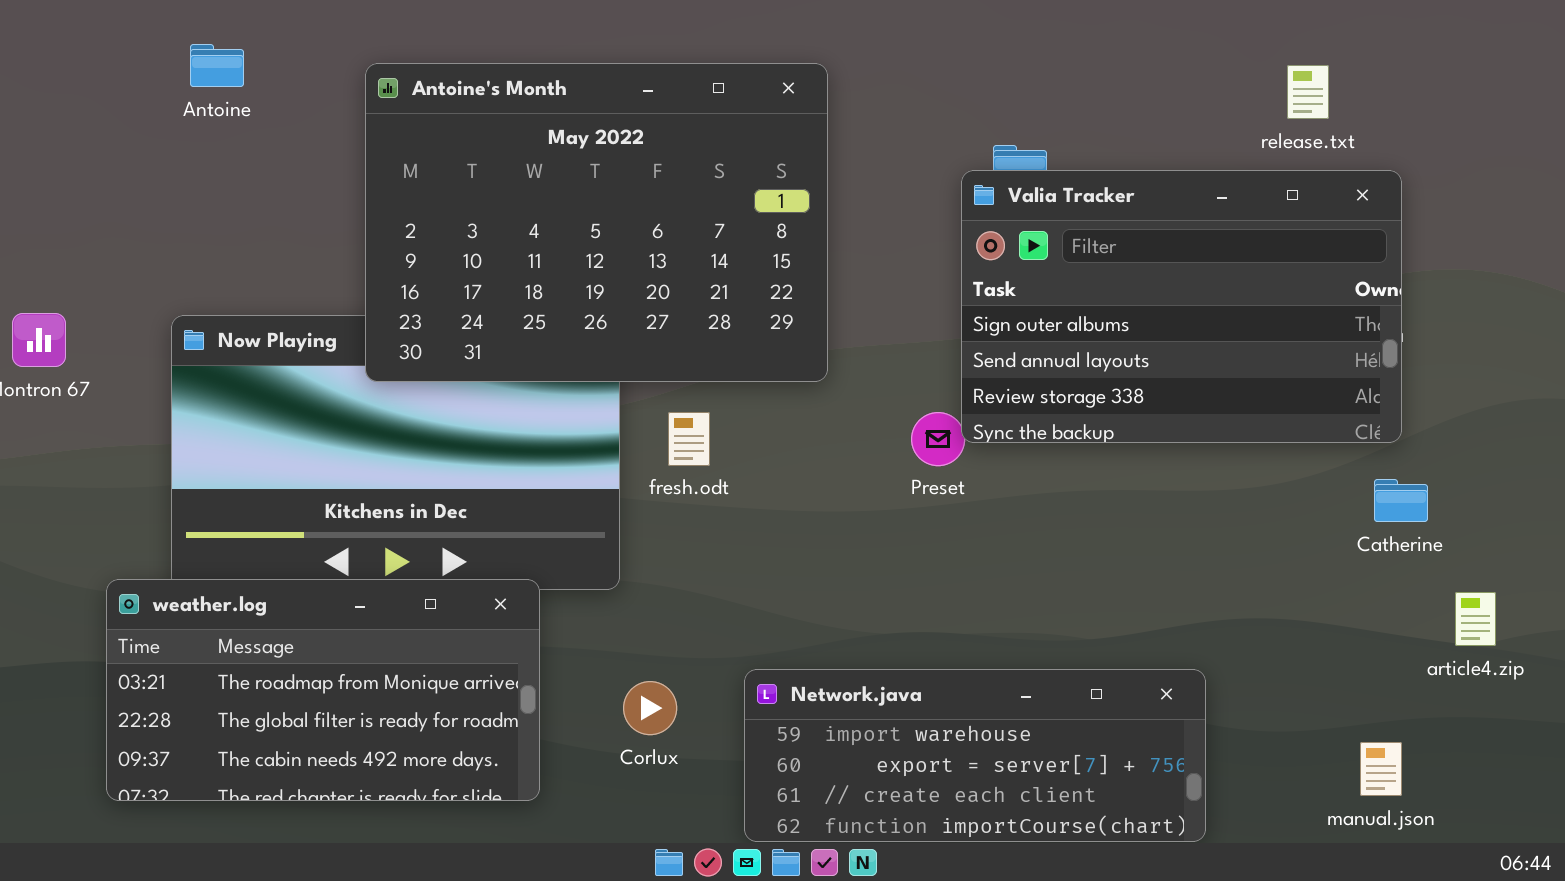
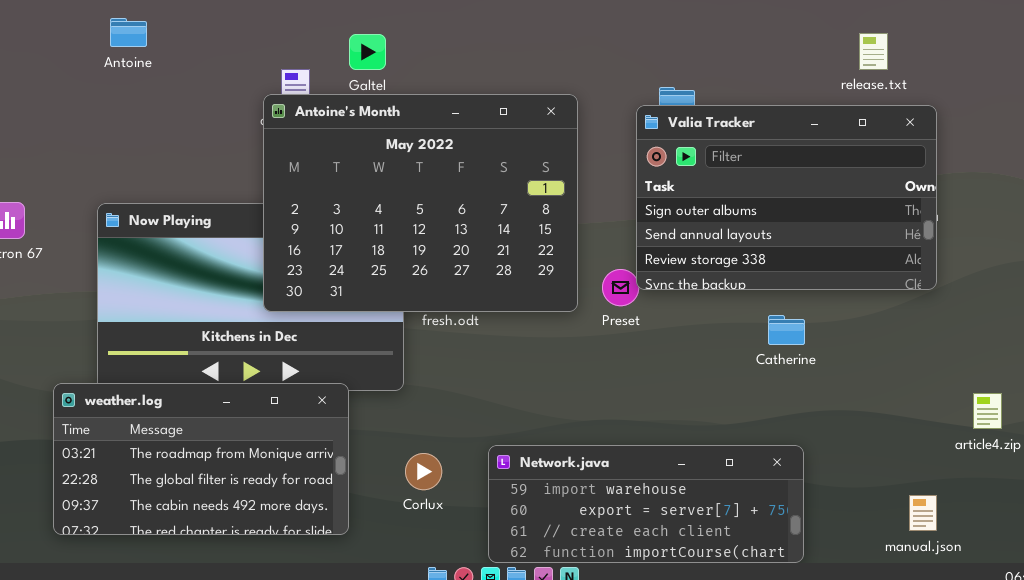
Antoine's Month: [365,63,828,382] -> [263,94,578,312], moved
Catherine: [1374,479,1428,522] -> [768,315,805,345], moved

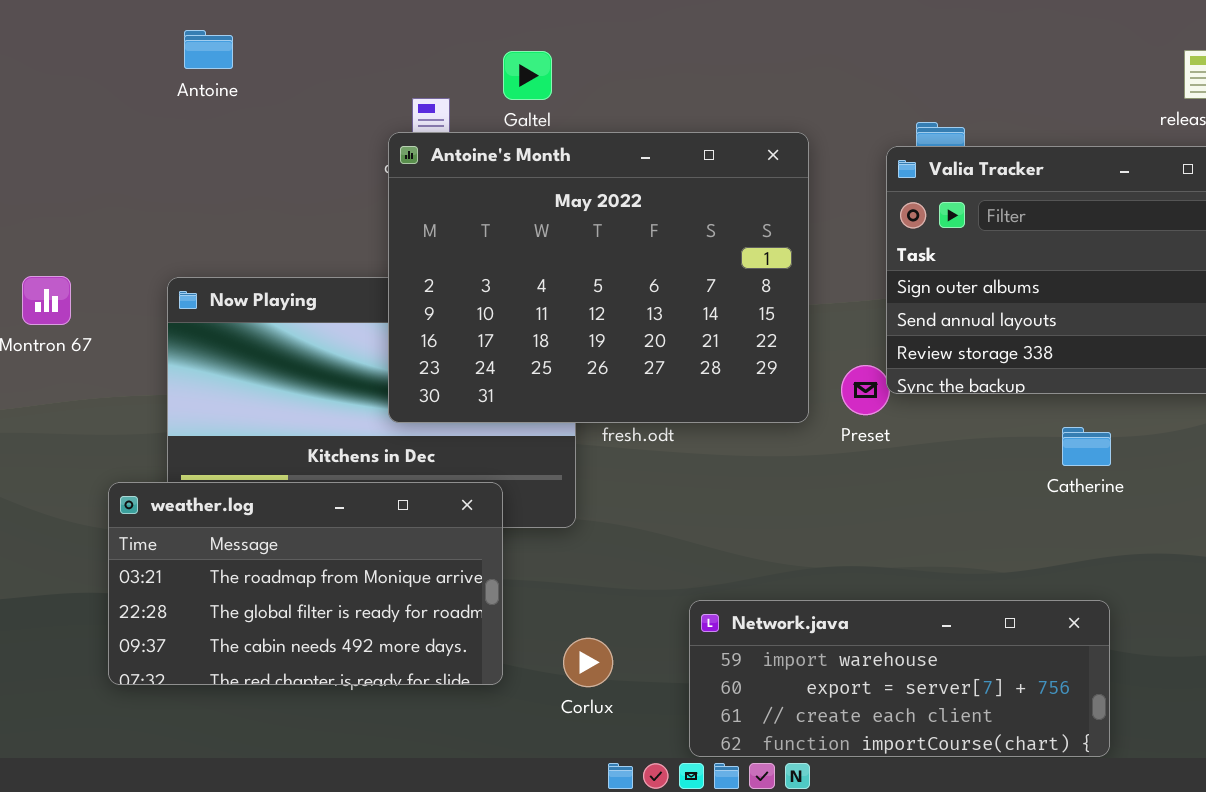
weather.log: [53,383,349,535] -> [108,482,503,685], moved
Corlux: [405,453,442,490] -> [563,638,613,687], moved

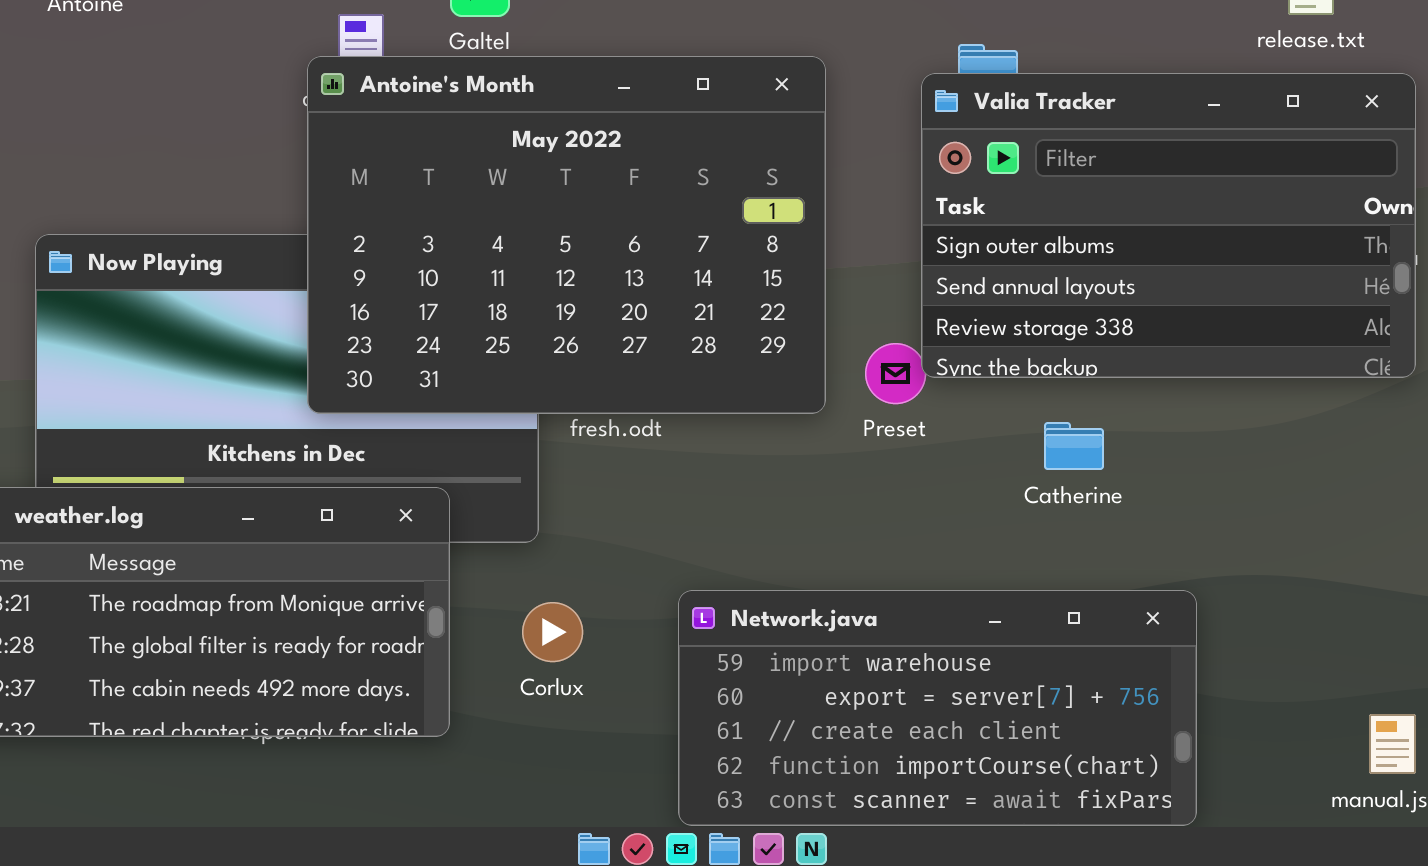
Catherine: [1062,427,1111,466] -> [1044,422,1104,470], moved
Network.java: [689,600,1110,757] -> [678,590,1197,826], resized
Corlux: [563,638,613,687] -> [522,602,583,662], moved

